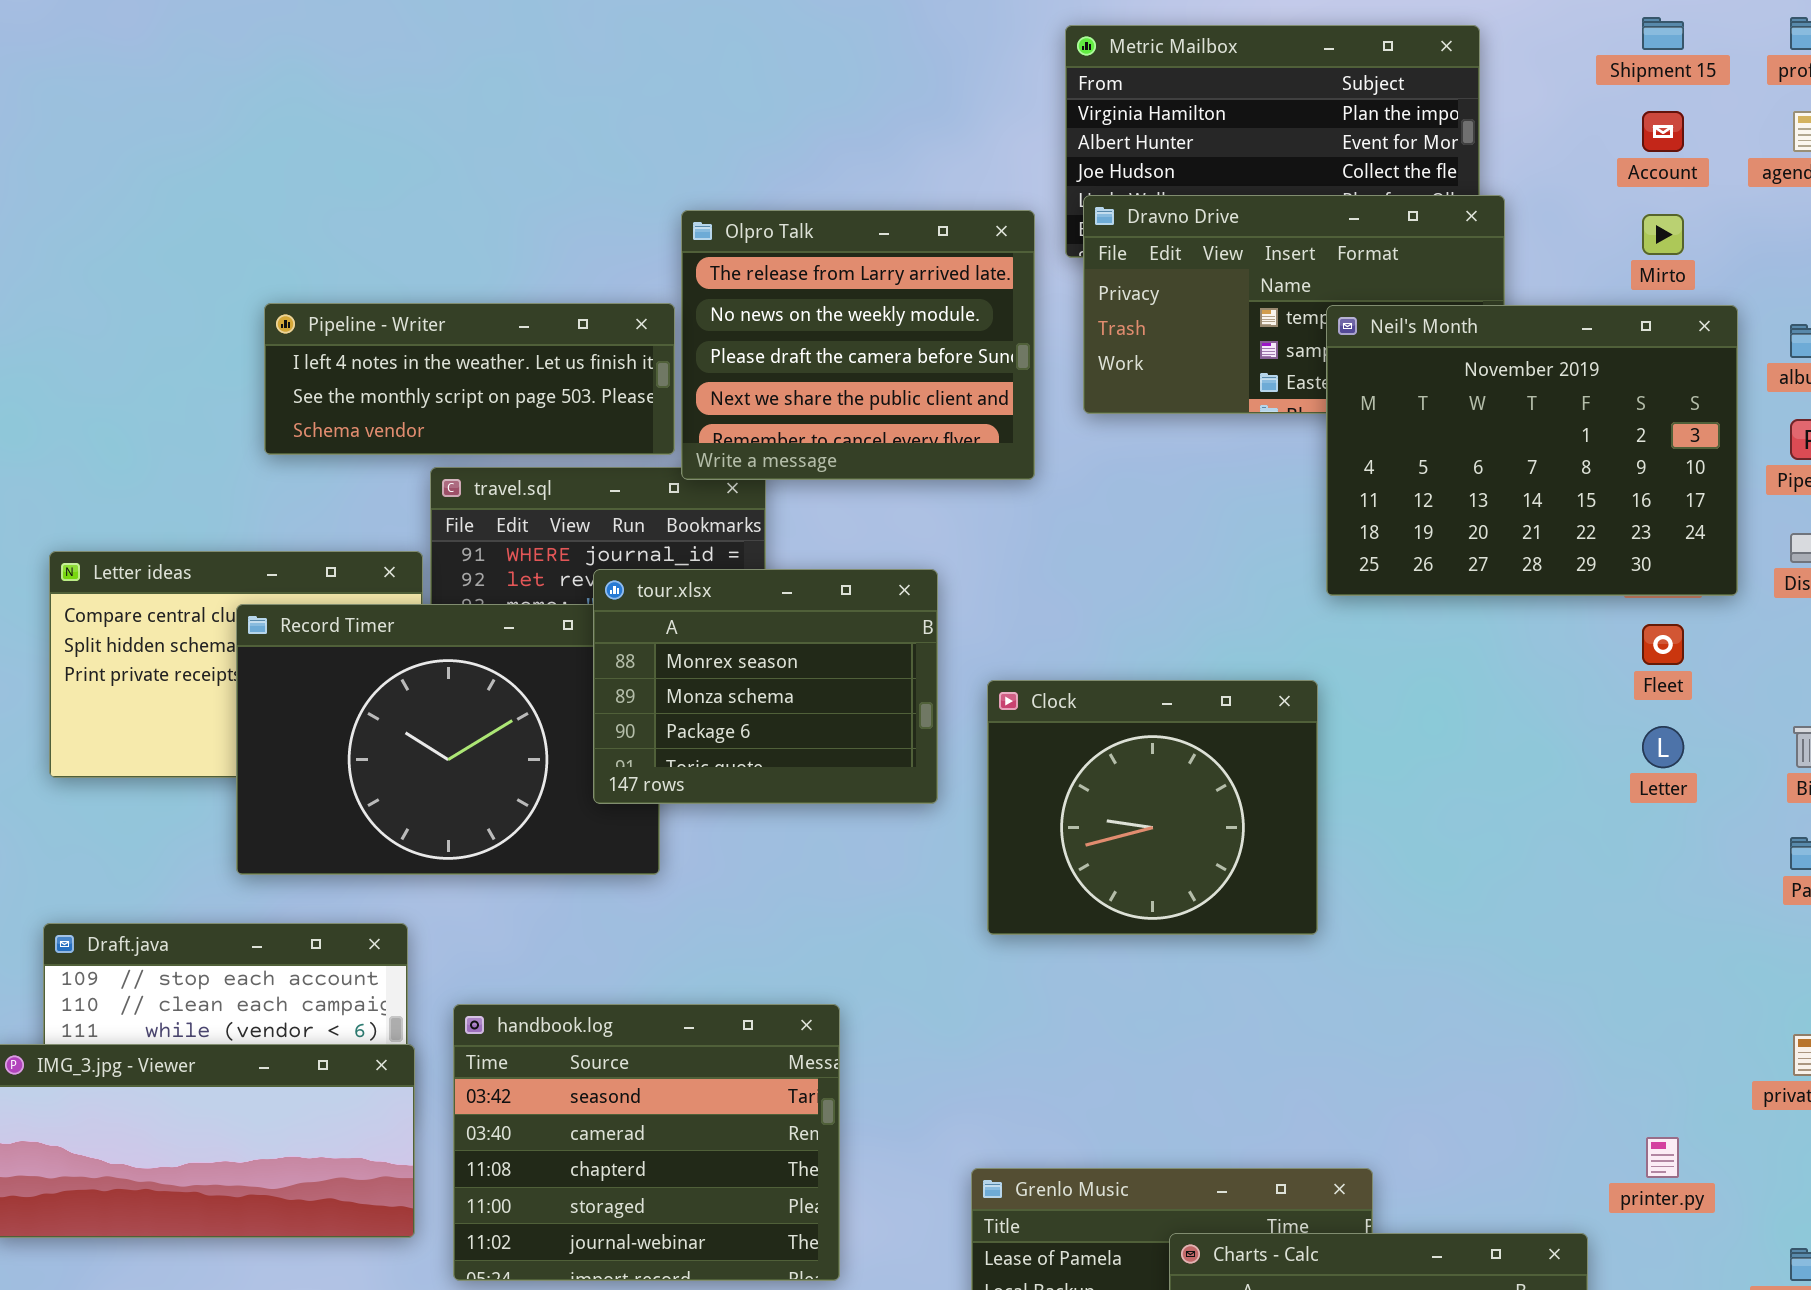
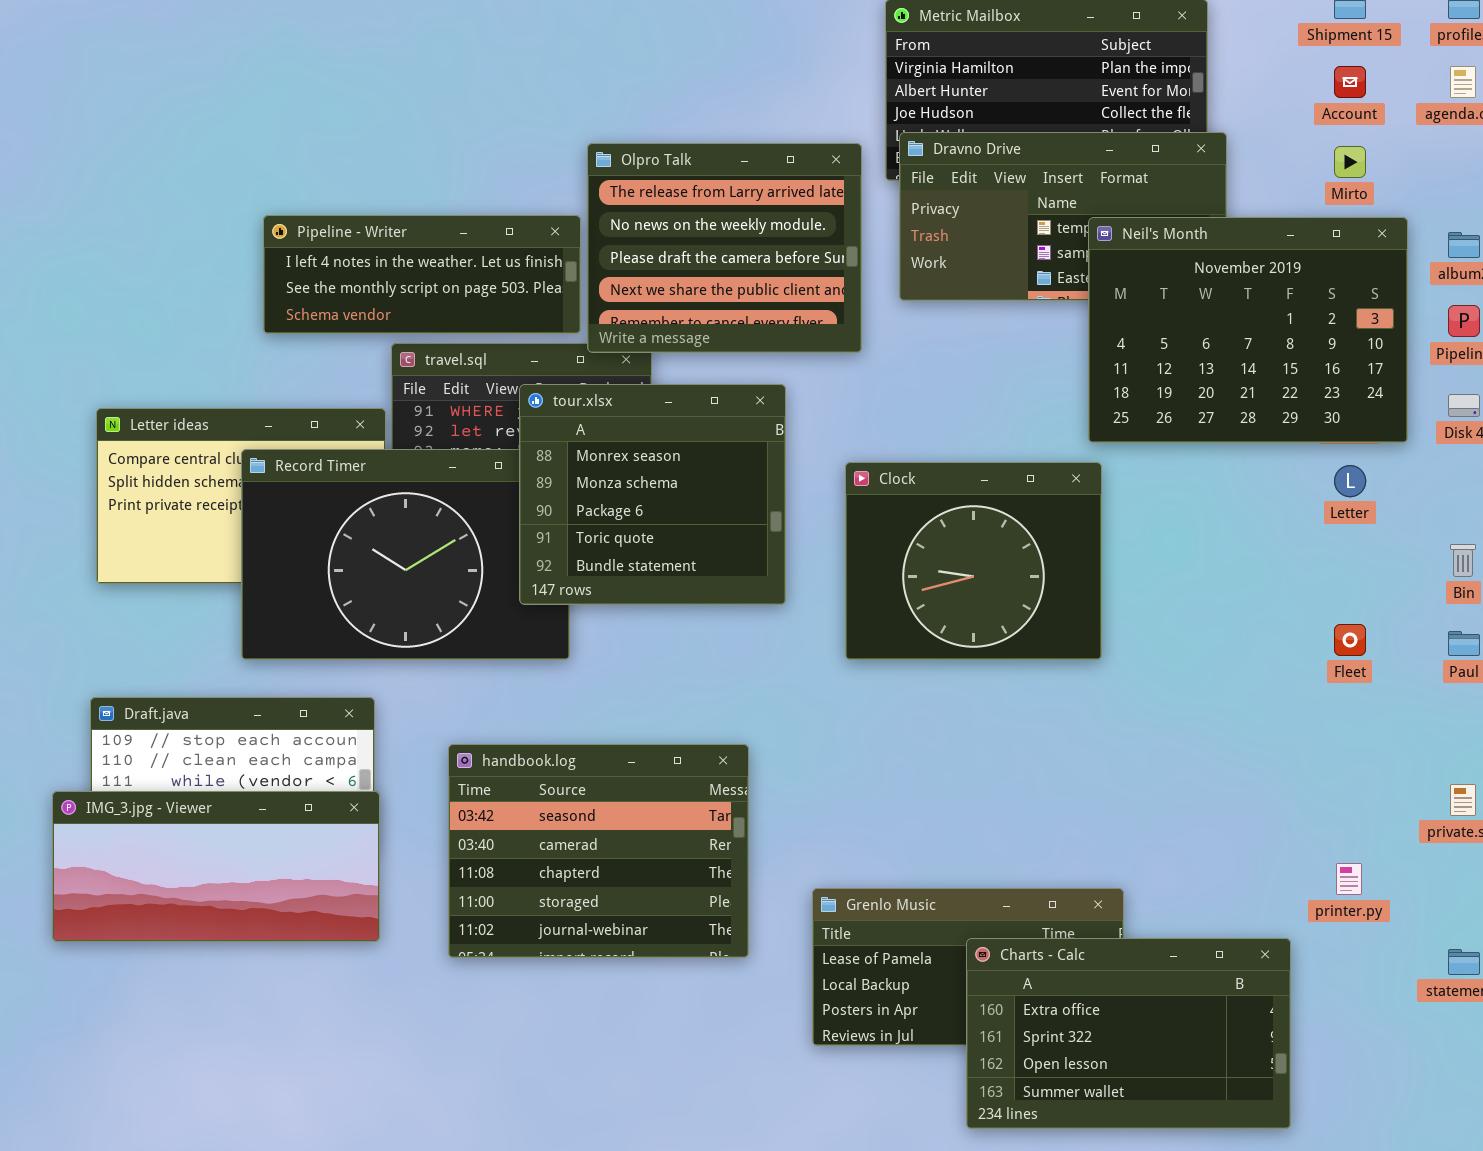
tour.xlsx: [593,569,938,804] -> [519,384,786,605], resized
Fleet: [1642,624,1684,665] -> [1334,624,1366,656], moved
Clock: [987,680,1318,935] -> [845,462,1102,660], moved
Letter: [1642,726,1684,768] -> [1334,465,1366,497], moved
handbook.log: [453,1004,840,1281] -> [448,744,749,958], moved

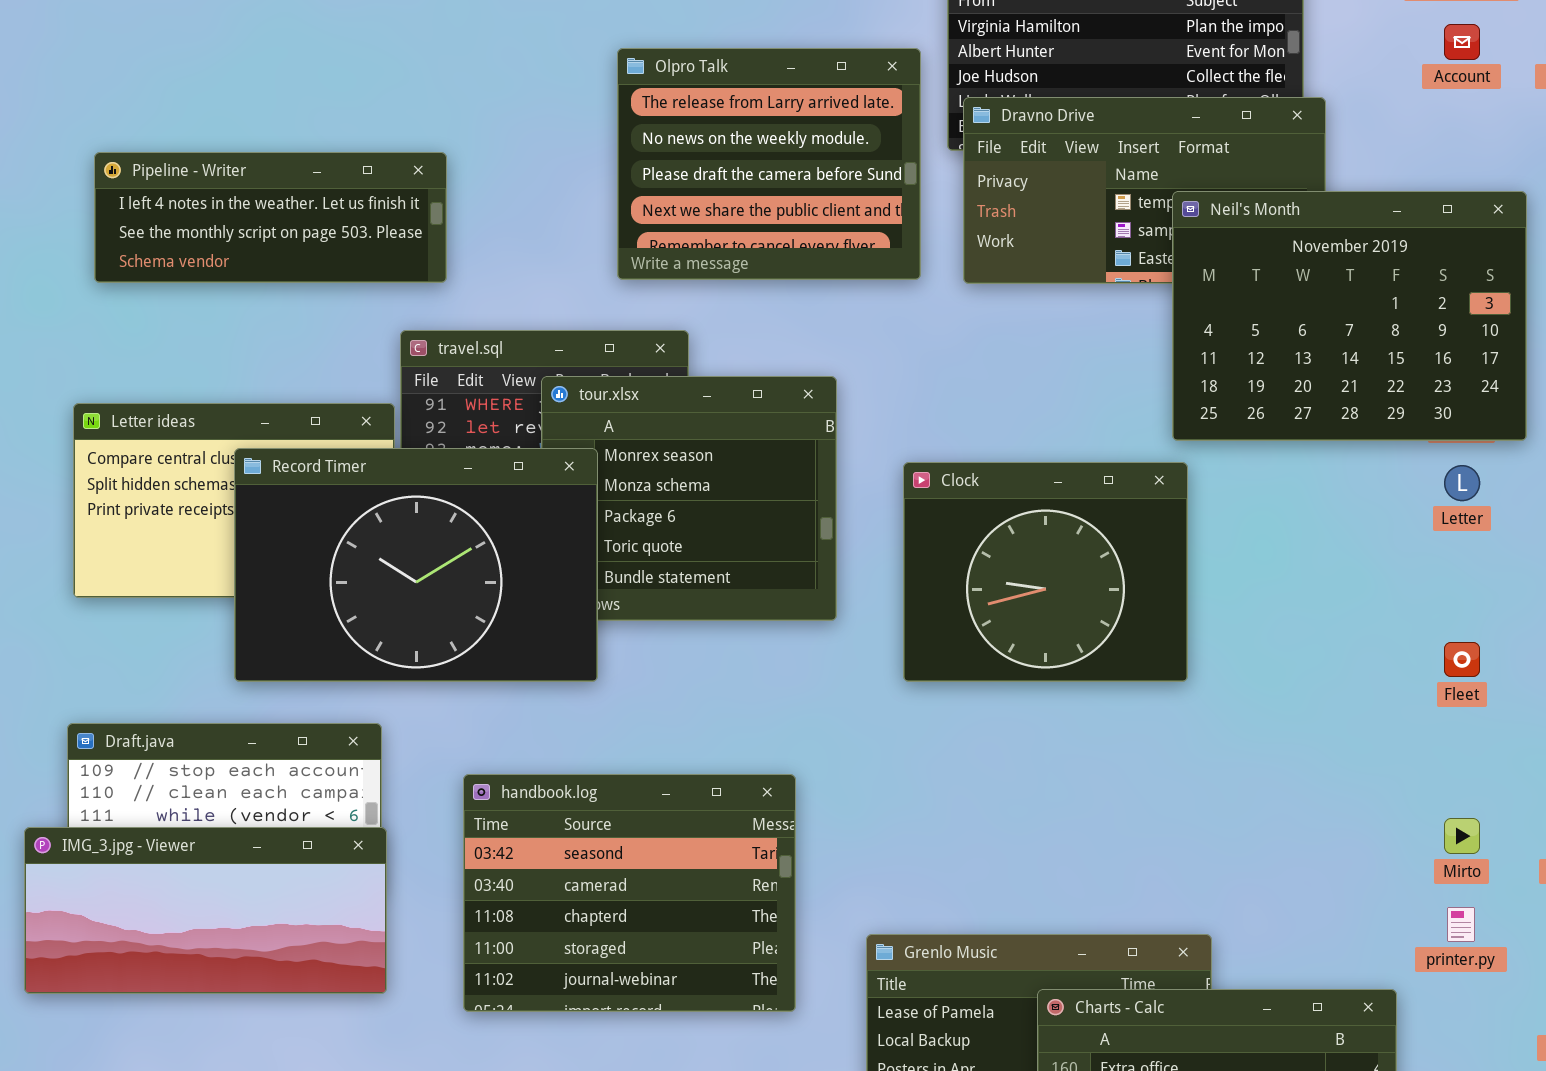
Olpro Talk: [587,143,862,353] -> [617,48,921,280], moved
Mirto: [1334,146,1366,178] -> [1444,818,1480,854], moved
Pipeline - Writer: [263,215,581,334] -> [94,152,447,283], moved
Record Timer: [241,449,570,660] -> [234,448,598,682], raised

